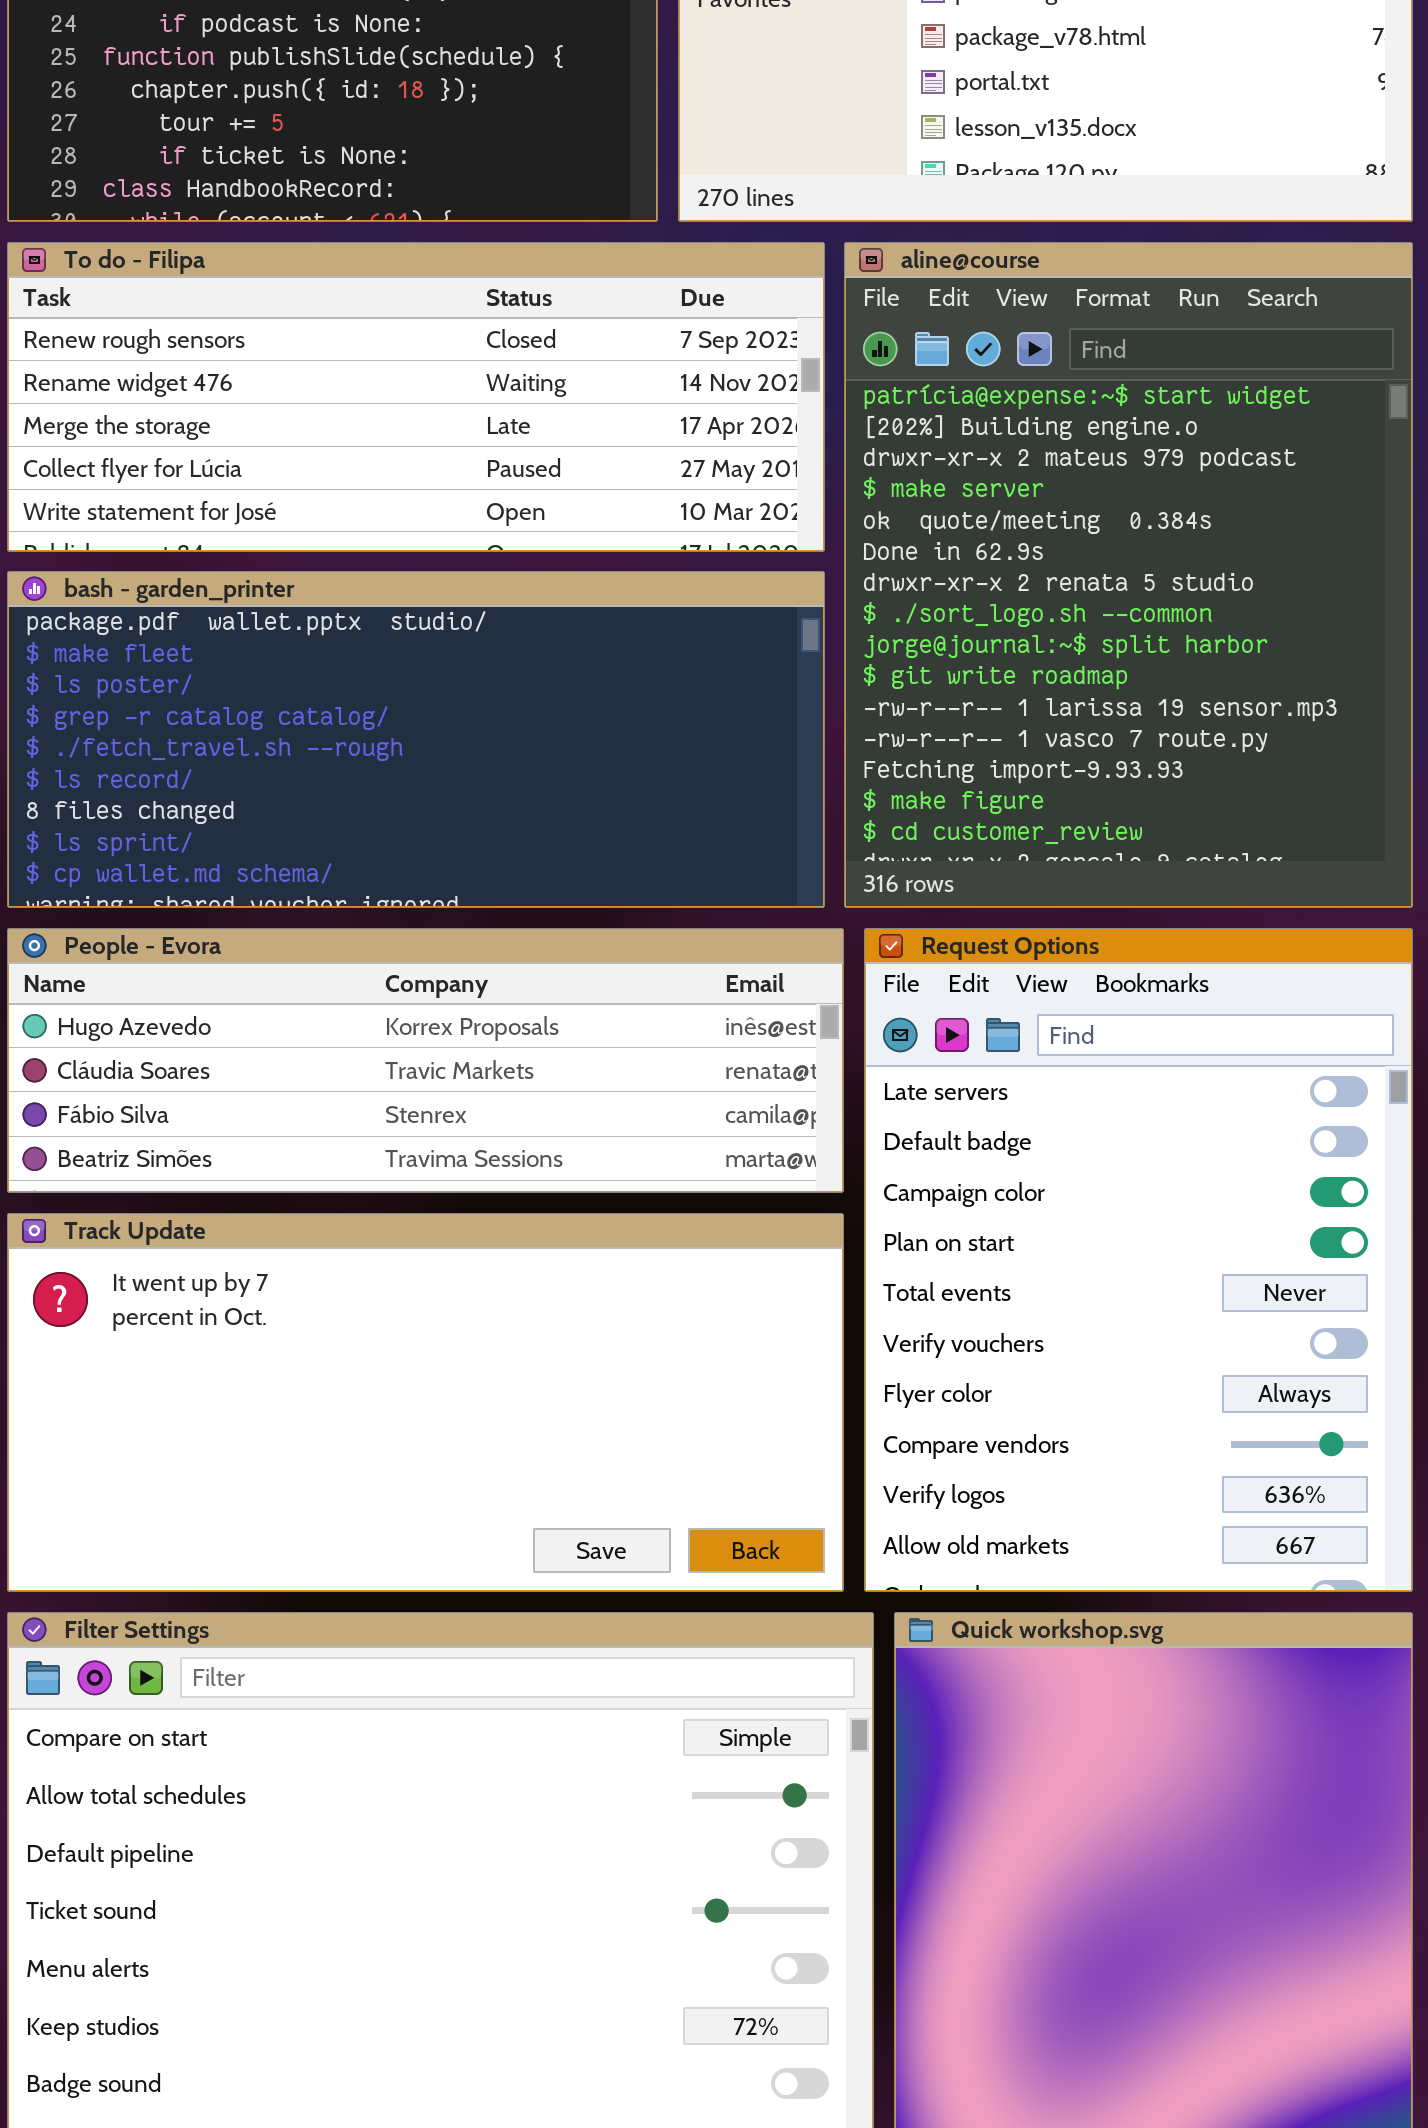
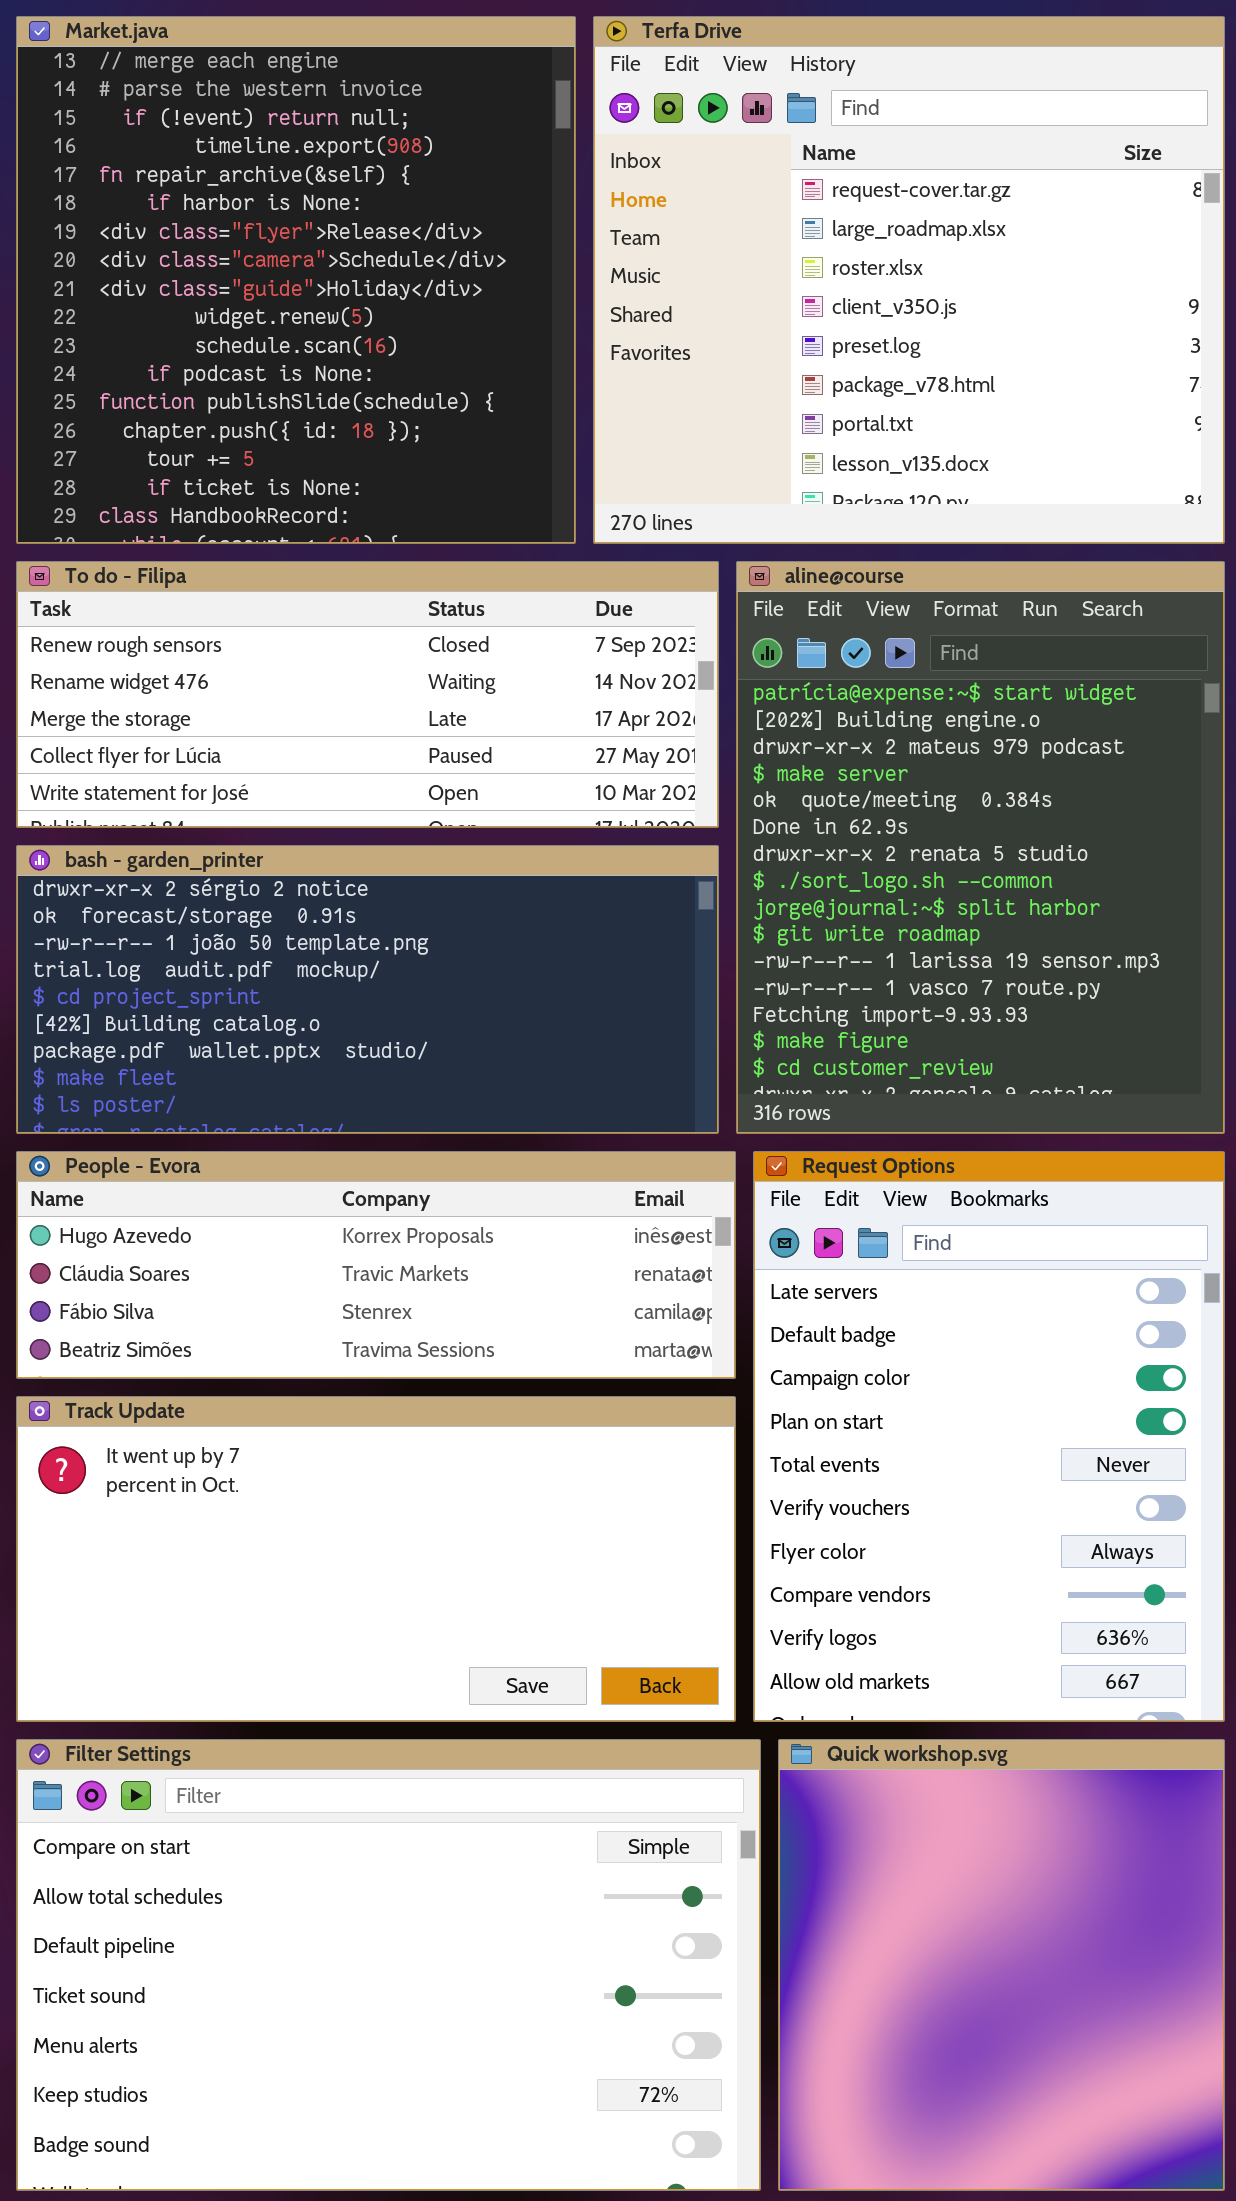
bash - garden_printer: [7,571,825,908] -> [16,845,719,1134], scrolled up 6 rows

